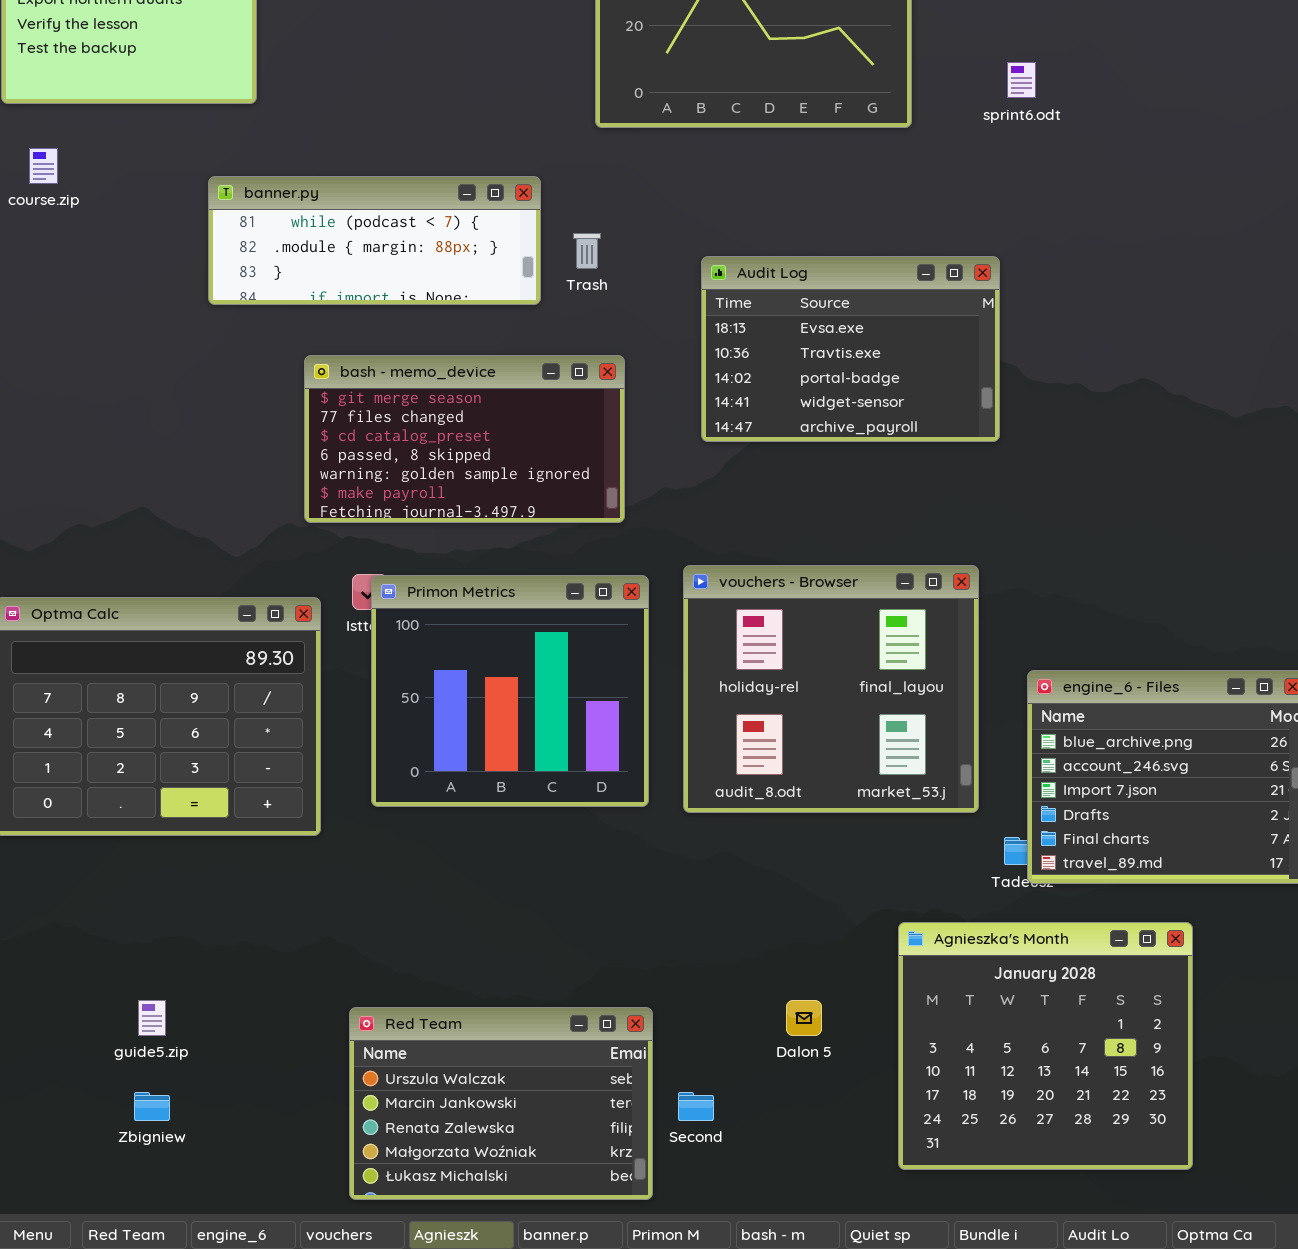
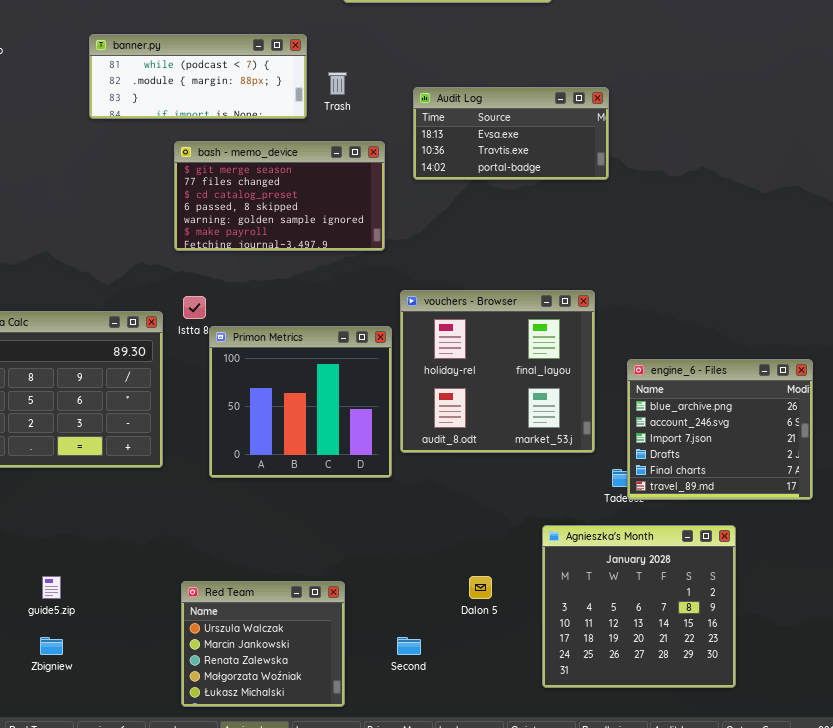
Audit Log: [701,256,1000,442] -> [413,87,609,180], resized
bash - memo_device: [304,355,625,523] -> [174,141,385,251], moved
Primon Metrics: [371,575,649,807] -> [209,326,392,478], moved
Red Team: [349,1007,653,1200] -> [181,581,345,707], resized

